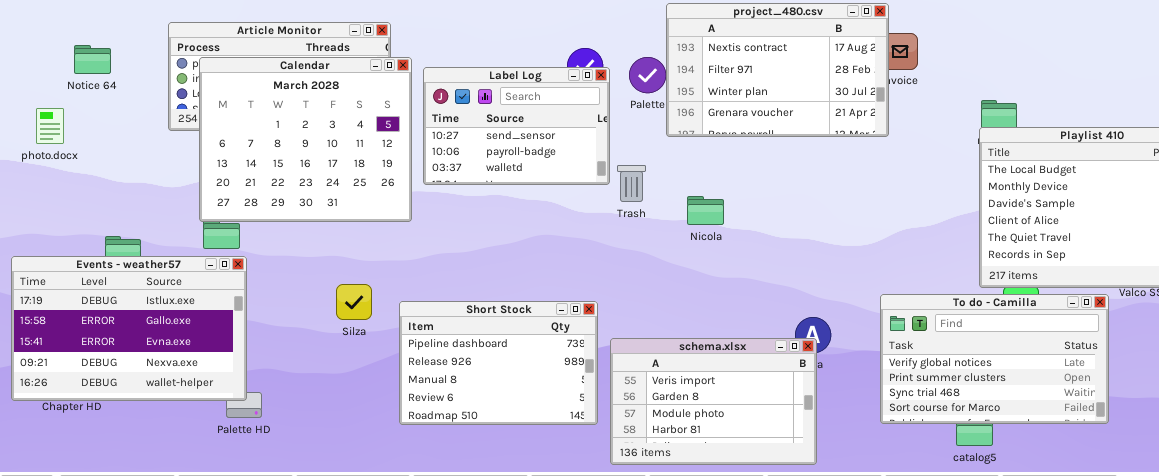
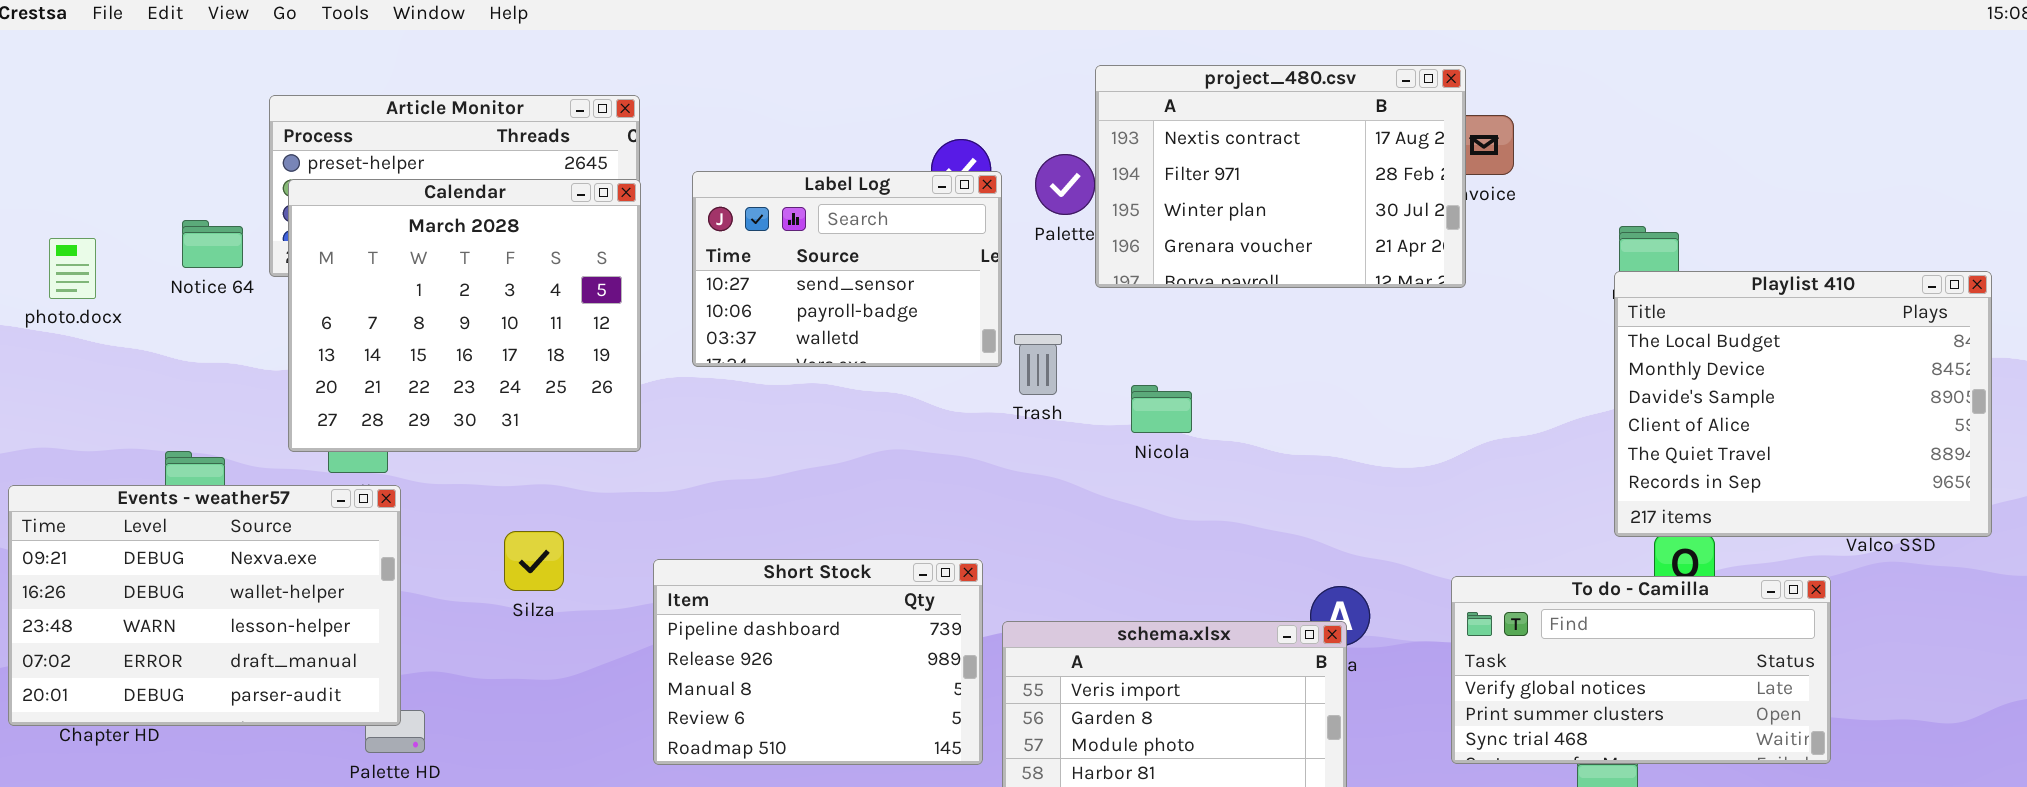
Notice 64: [74,45,111,74] -> [182,220,243,268], moved
Calendar: [199,57,412,222] -> [288,179,641,452], moved
Events - weather57: [11,256,247,401] -> [8,485,401,726], scrolled down 3 rows
Silza: [336,284,372,320] -> [504,531,564,591], moved
To do - Camilla: [880,294,1109,424] -> [1451,576,1831,764], resized

